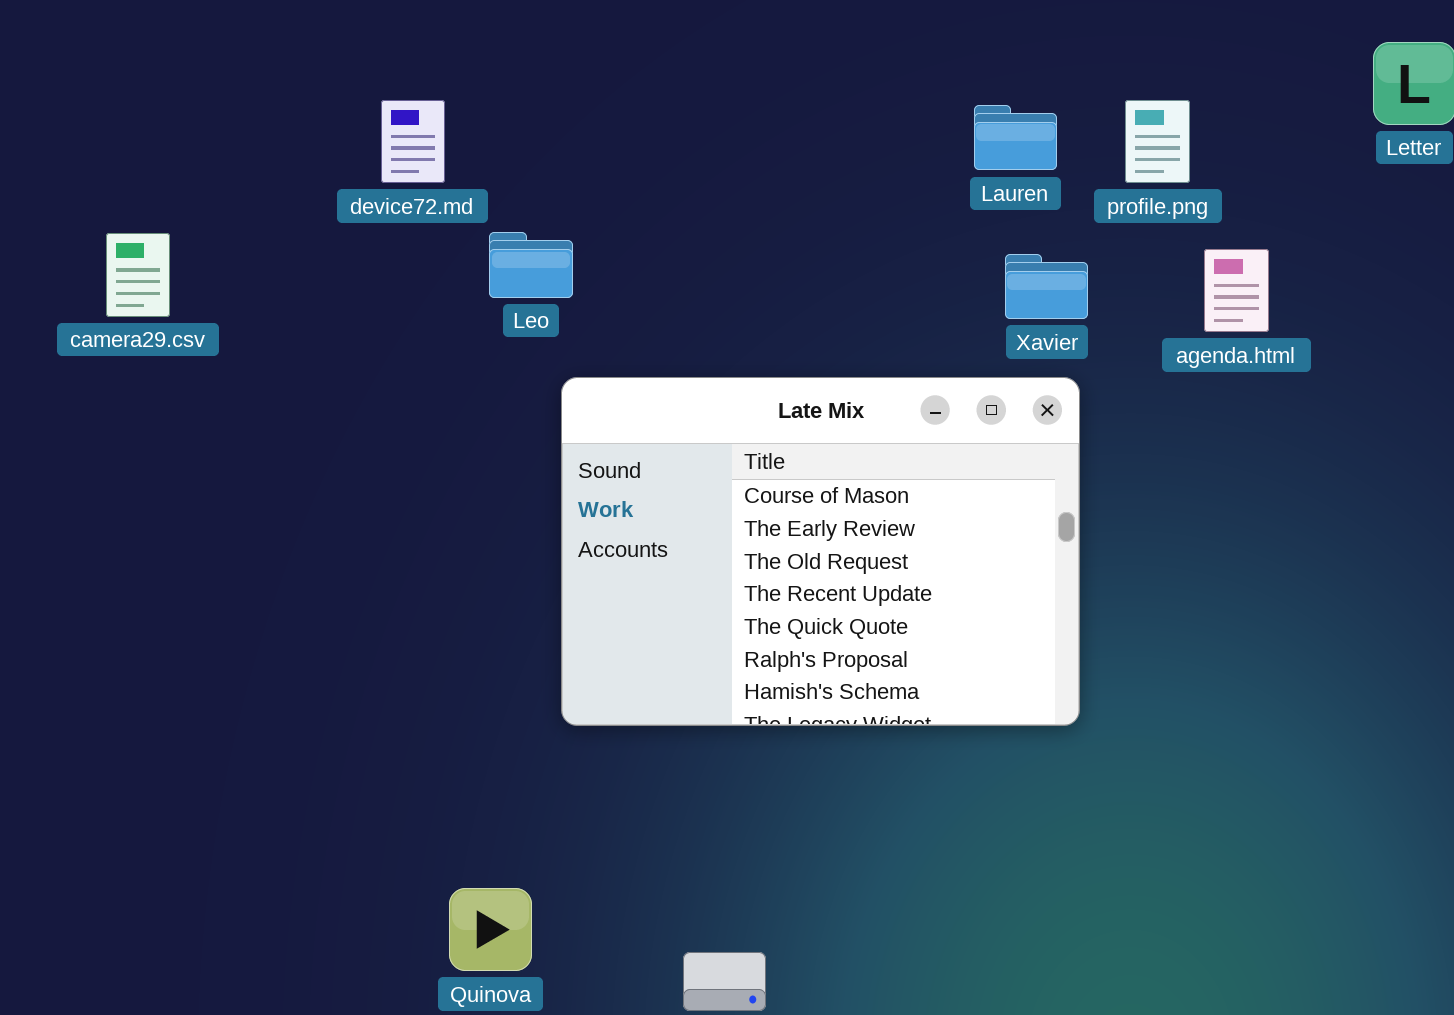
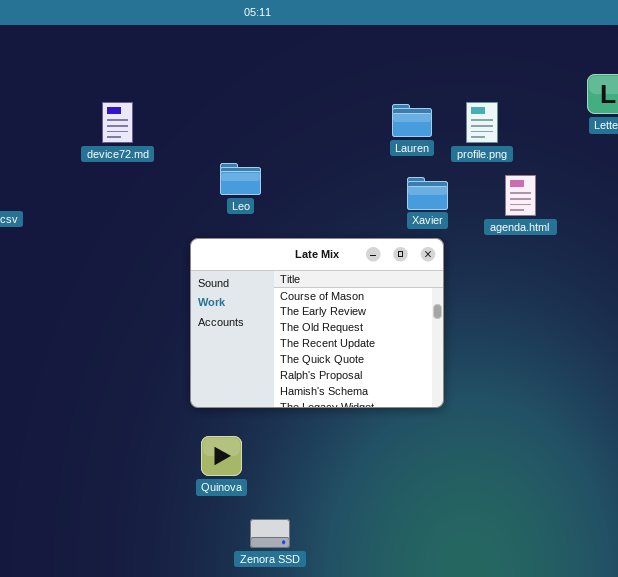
Leo: [489,232,573,298] -> [220,163,261,195], moved
Quinova: [449,888,532,971] -> [201,436,242,476], moved

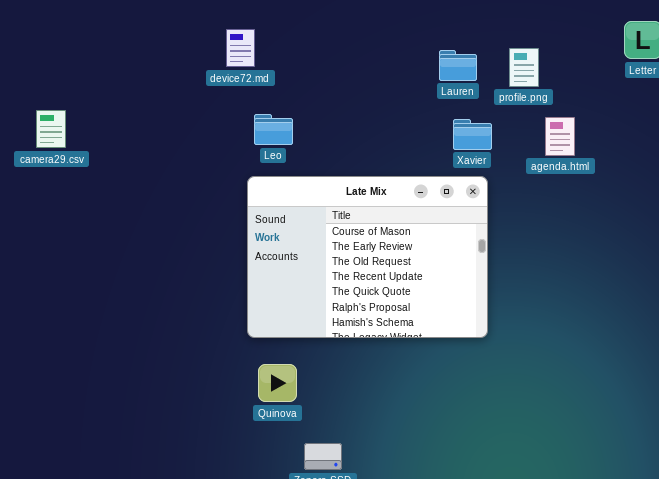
device72.md: [102,102,133,143] -> [226,29,255,67], moved
Leo: [220,163,261,195] -> [254,114,293,145], moved

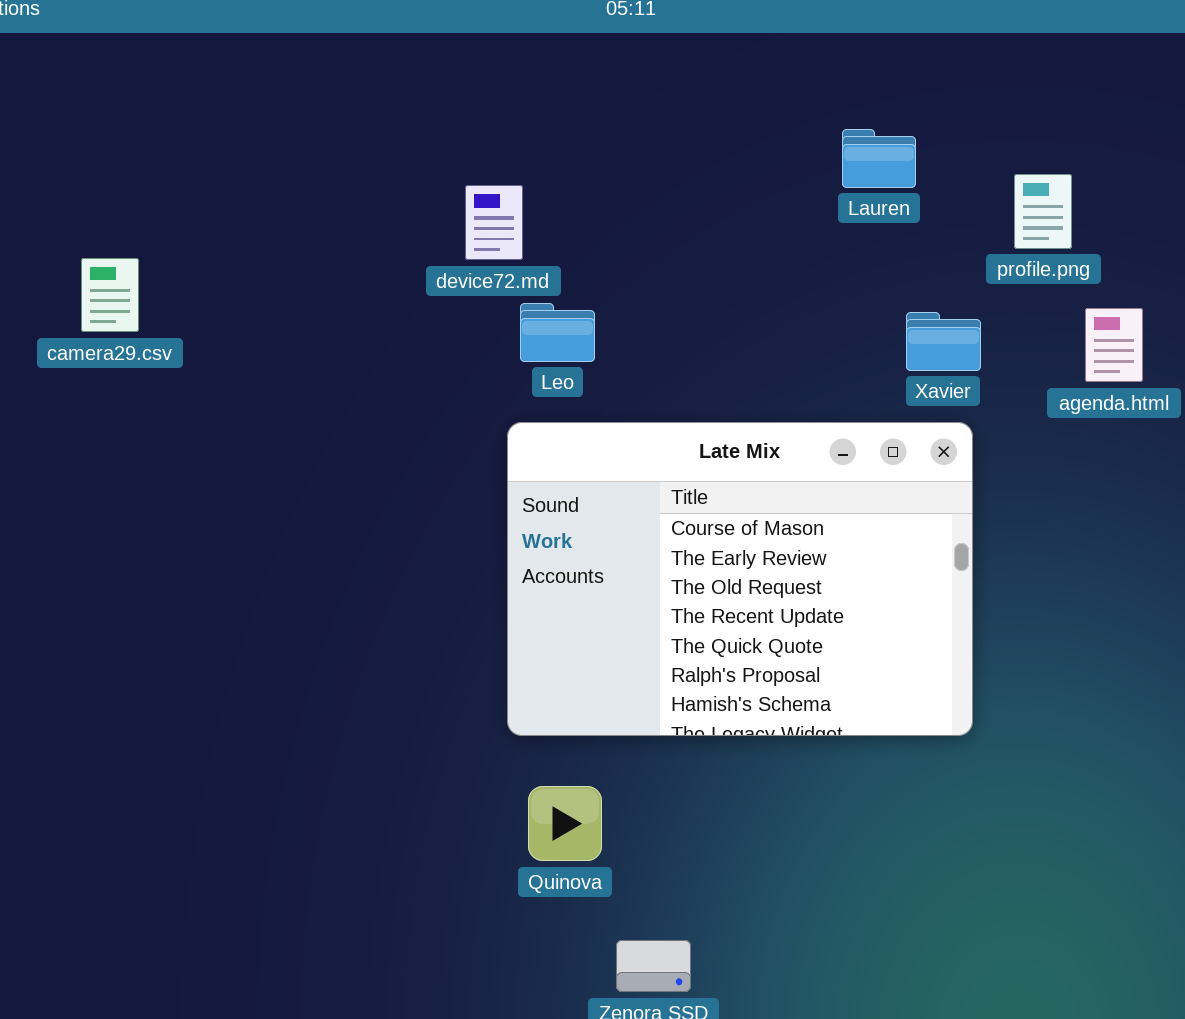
device72.md: [226,29,255,67] -> [465,185,523,260], moved
Lauren: [439,50,477,81] -> [842,129,916,188], moved
camera29.csv: [36,110,66,148] -> [81,258,139,332], moved

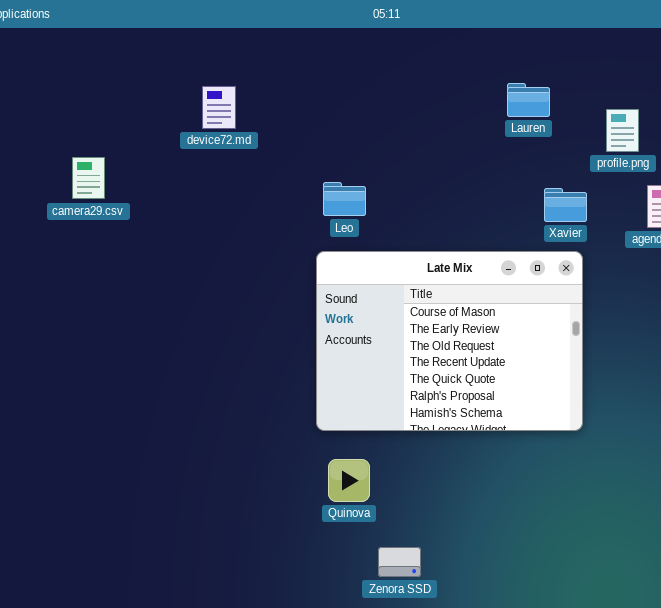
device72.md: [465,185,523,260] -> [202,86,236,129], moved

